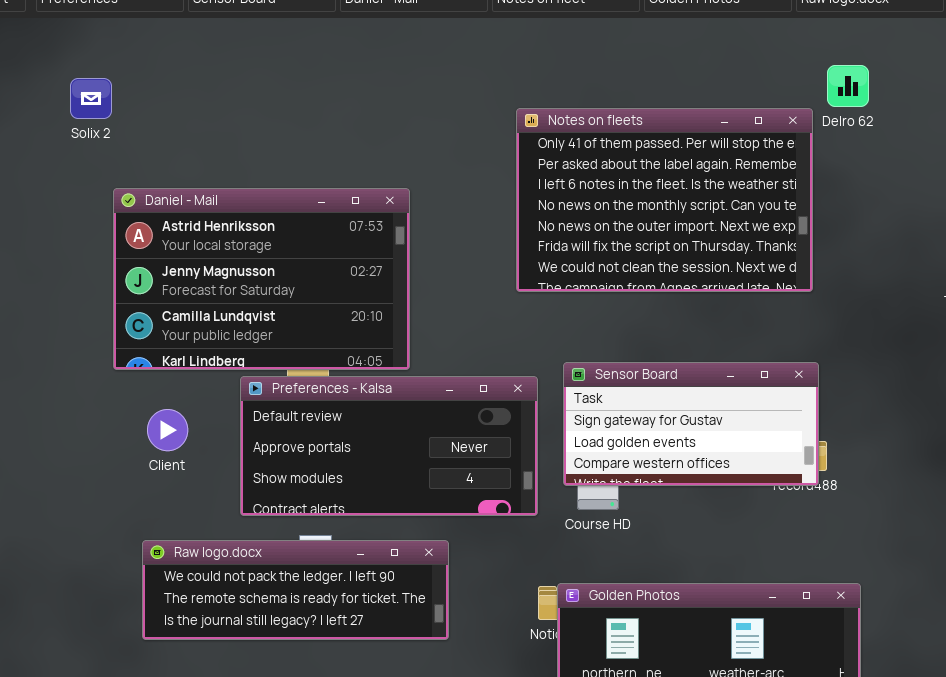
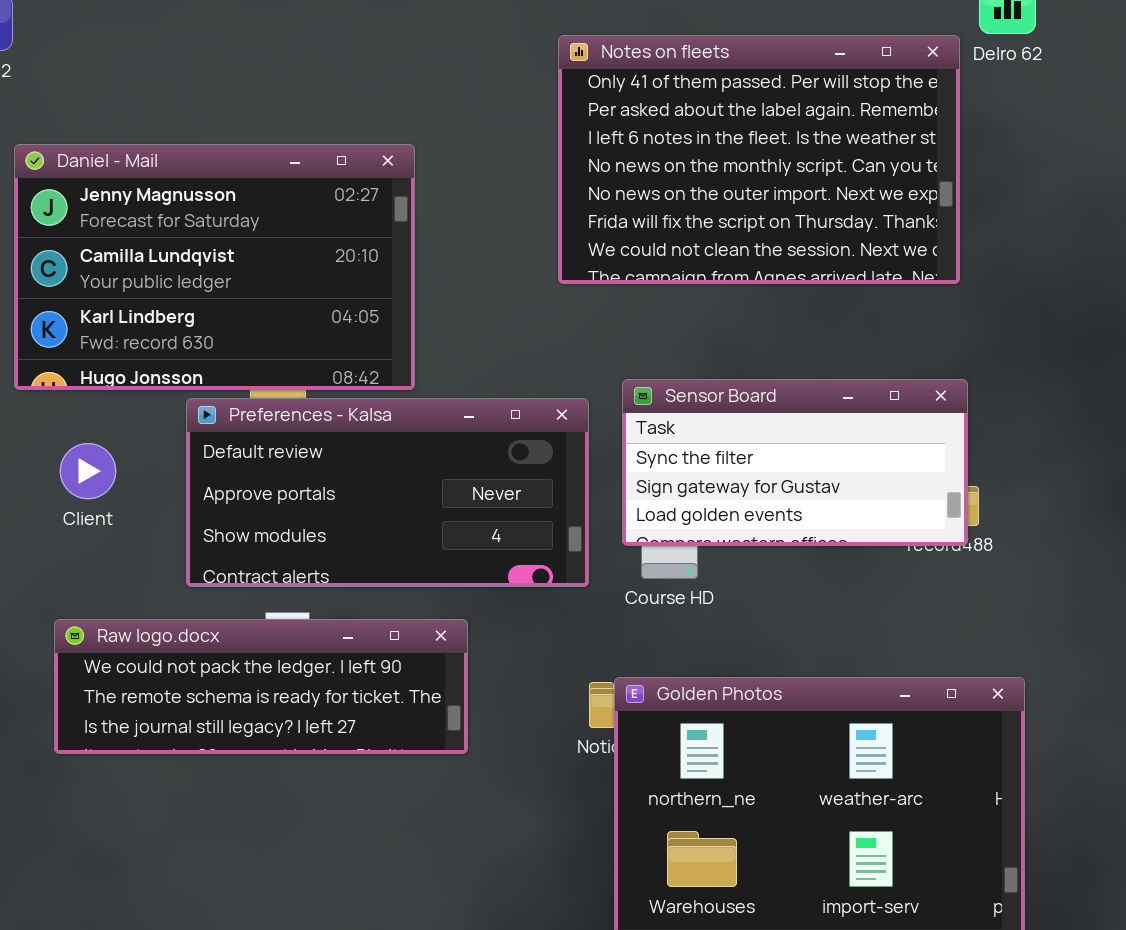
Daniel - Mail: [113,188,410,370] -> [14,144,415,390], scrolled down 1 row
Sensor Board: [563,362,819,486] -> [622,379,968,546], scrolled up 1 row

